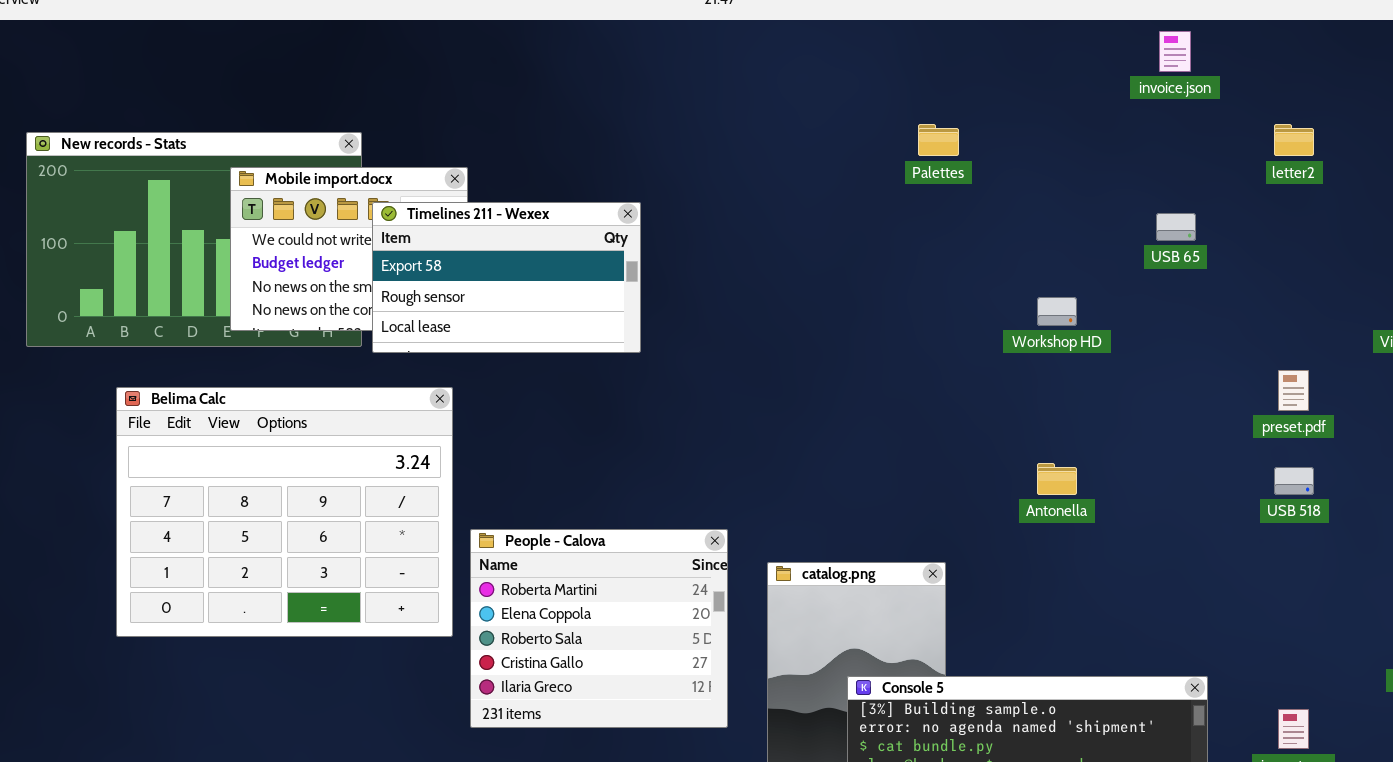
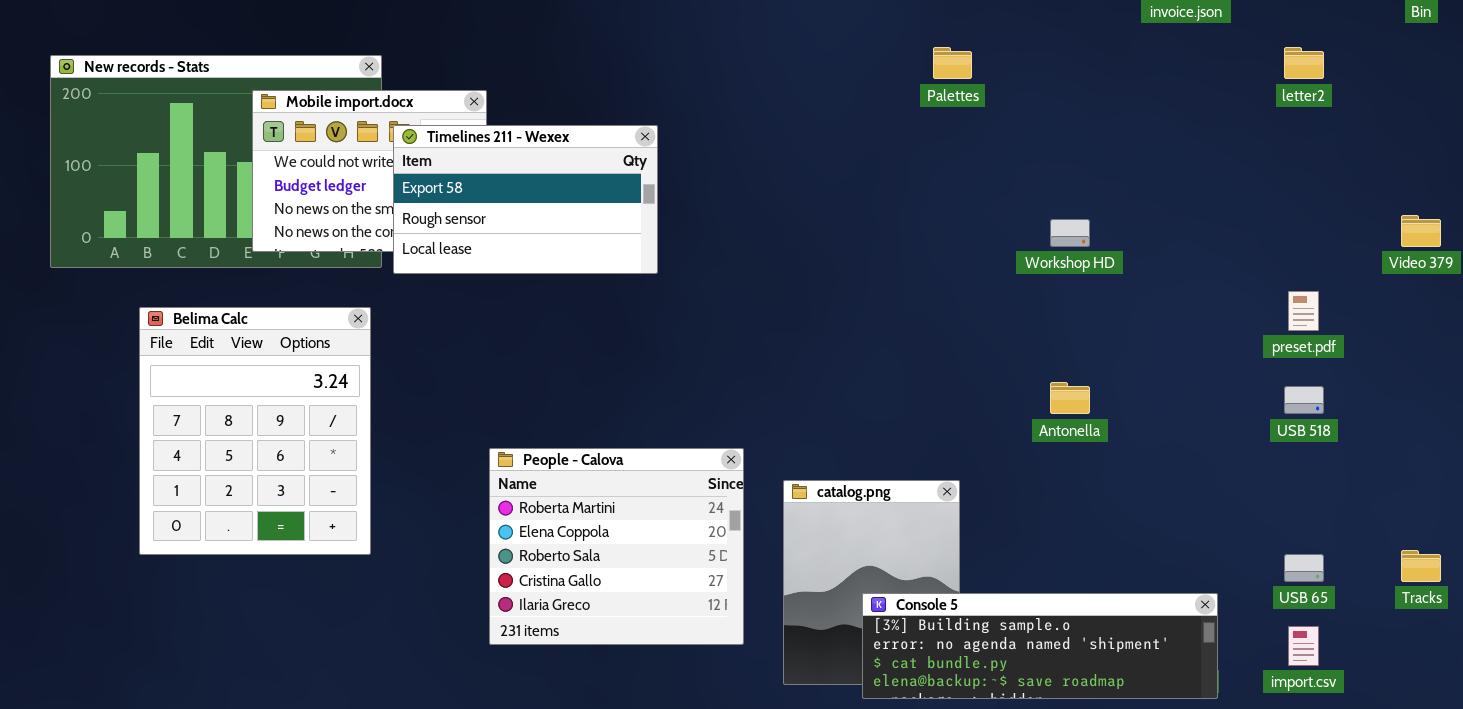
USB 65: [1156,213,1196,241] -> [1284,554,1324,582], moved
Belima Calc: [116,387,453,637] -> [139,307,371,555], resized

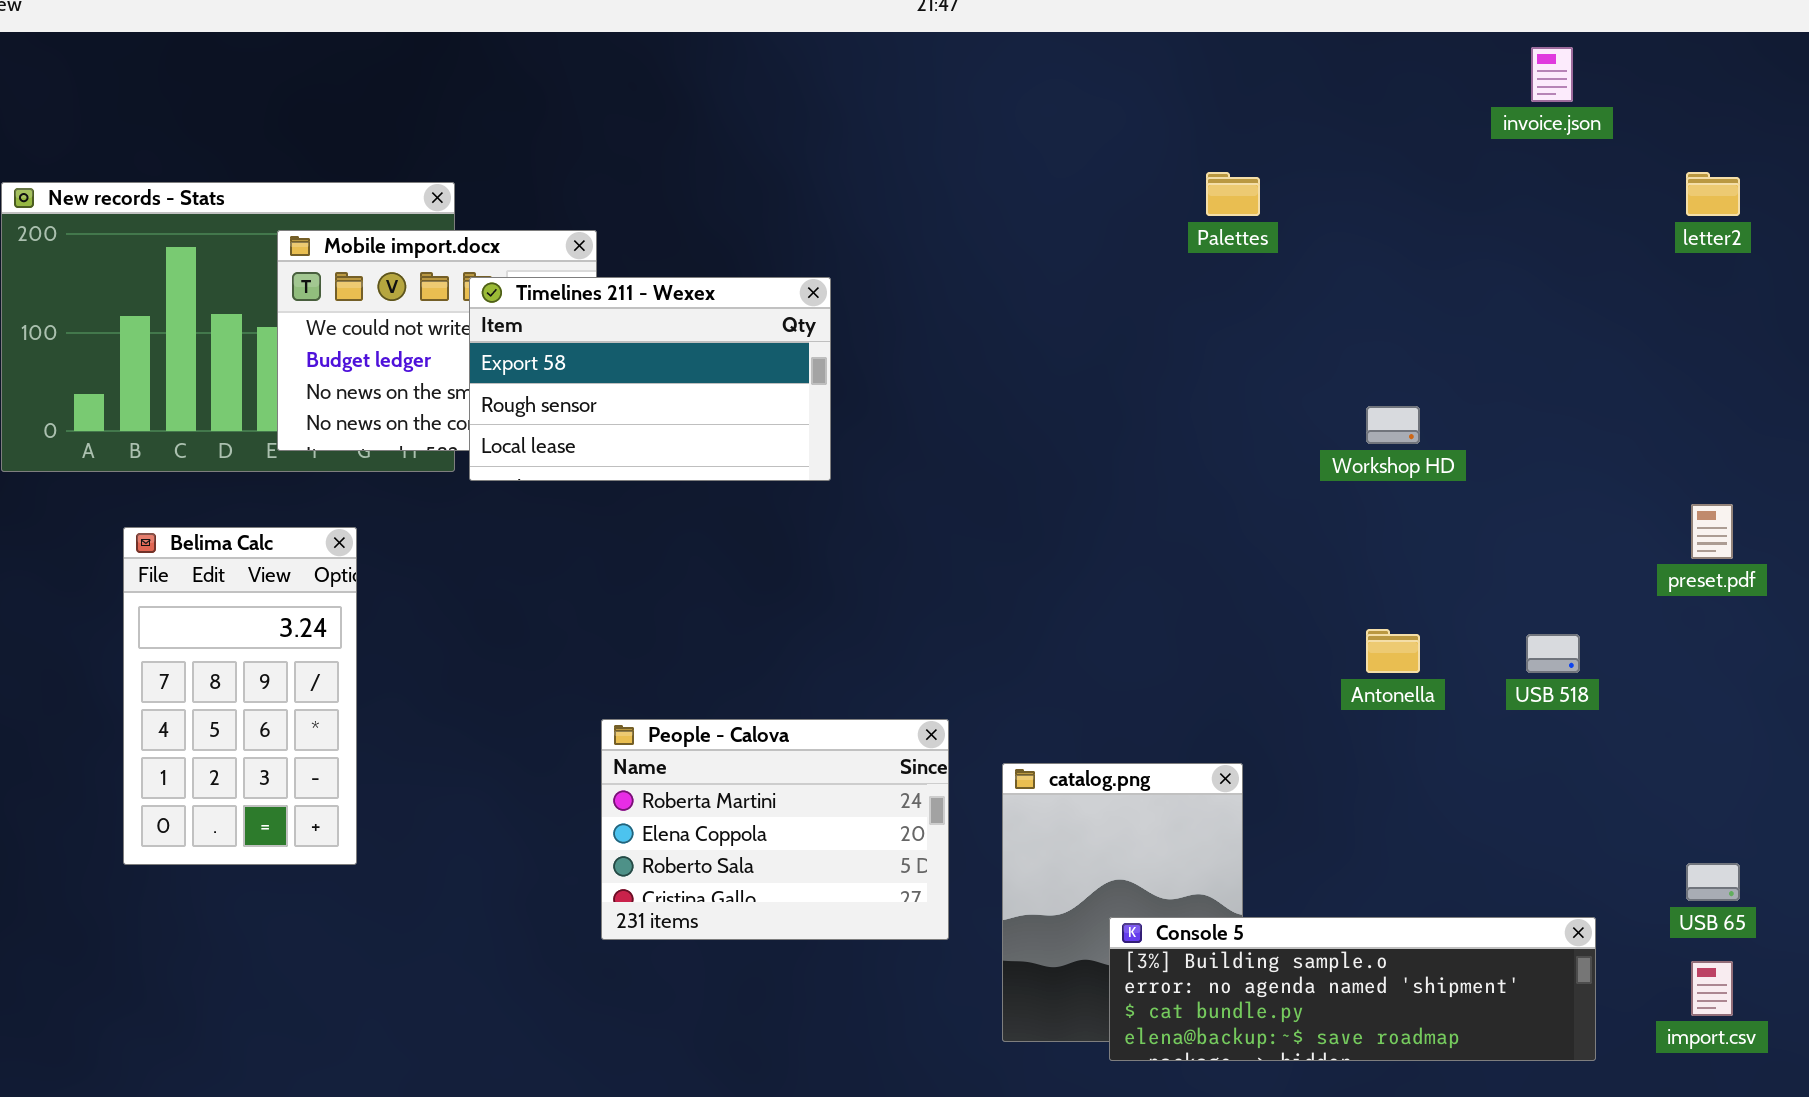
Belima Calc: [139,307,371,555] -> [123,527,357,865], resized
USB 518: [1284,386,1324,414] -> [1526,634,1580,673], moved
People - Calova: [489,448,744,645] -> [601,719,949,940], resized

